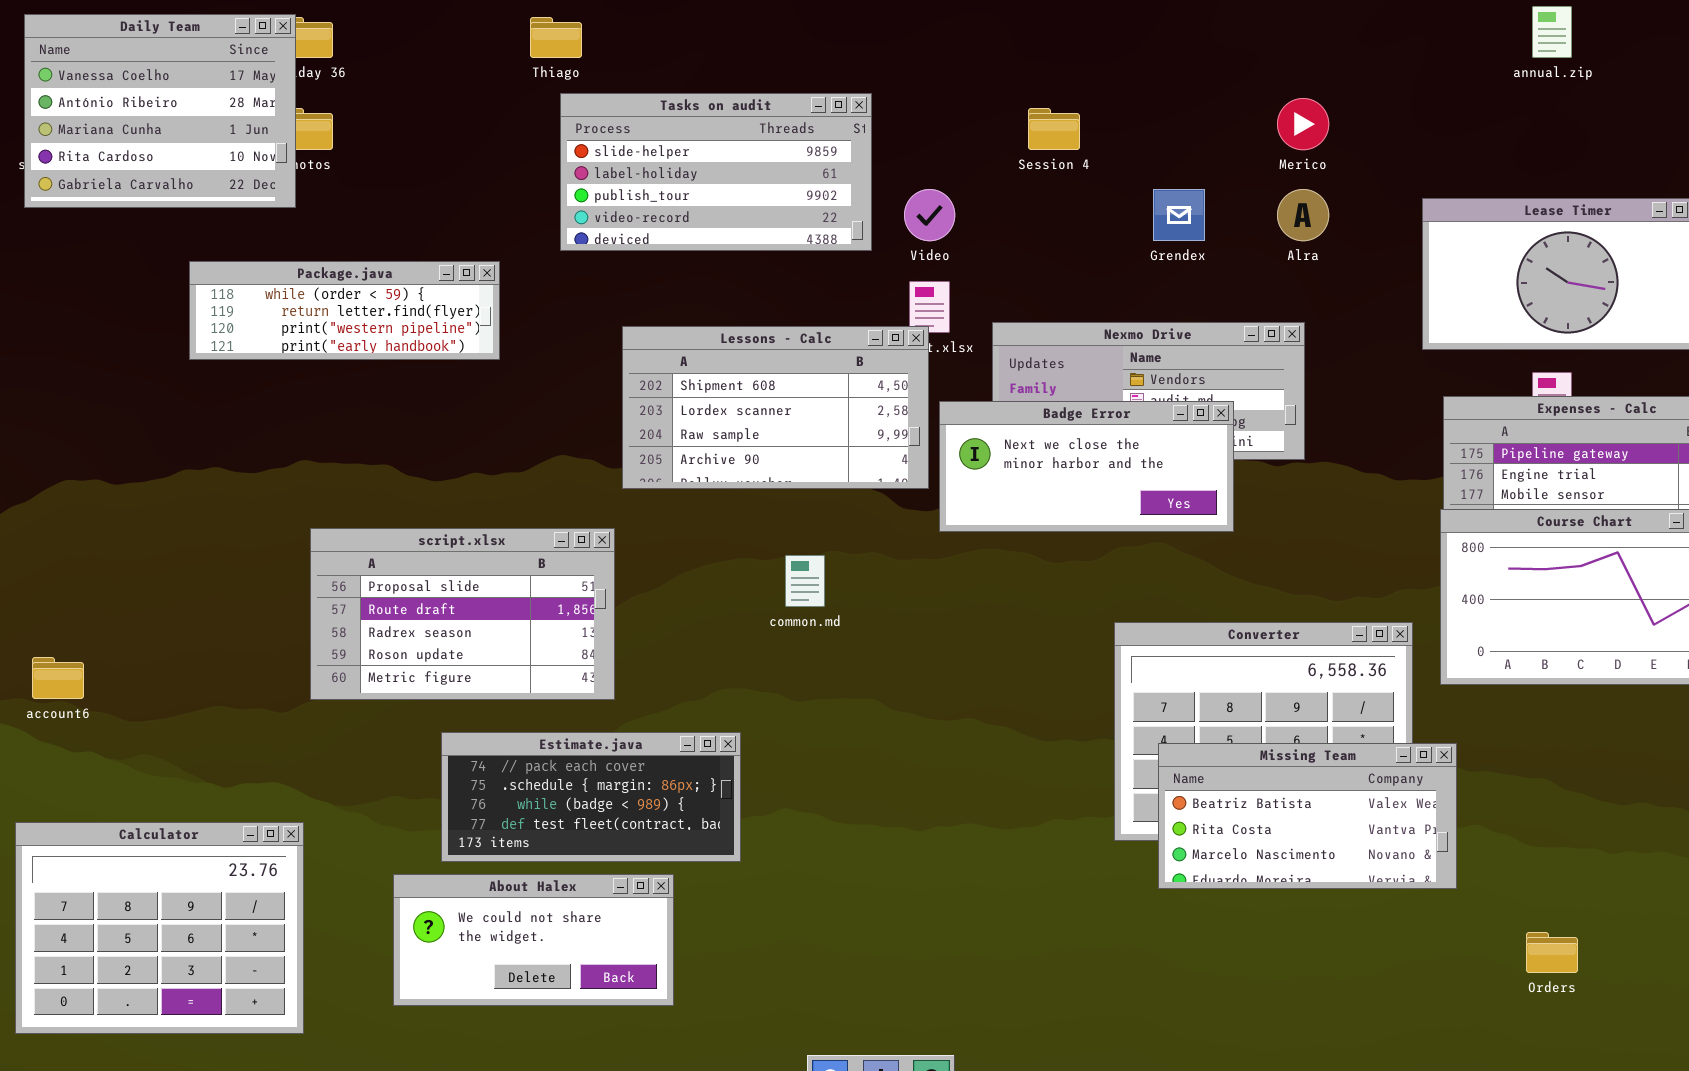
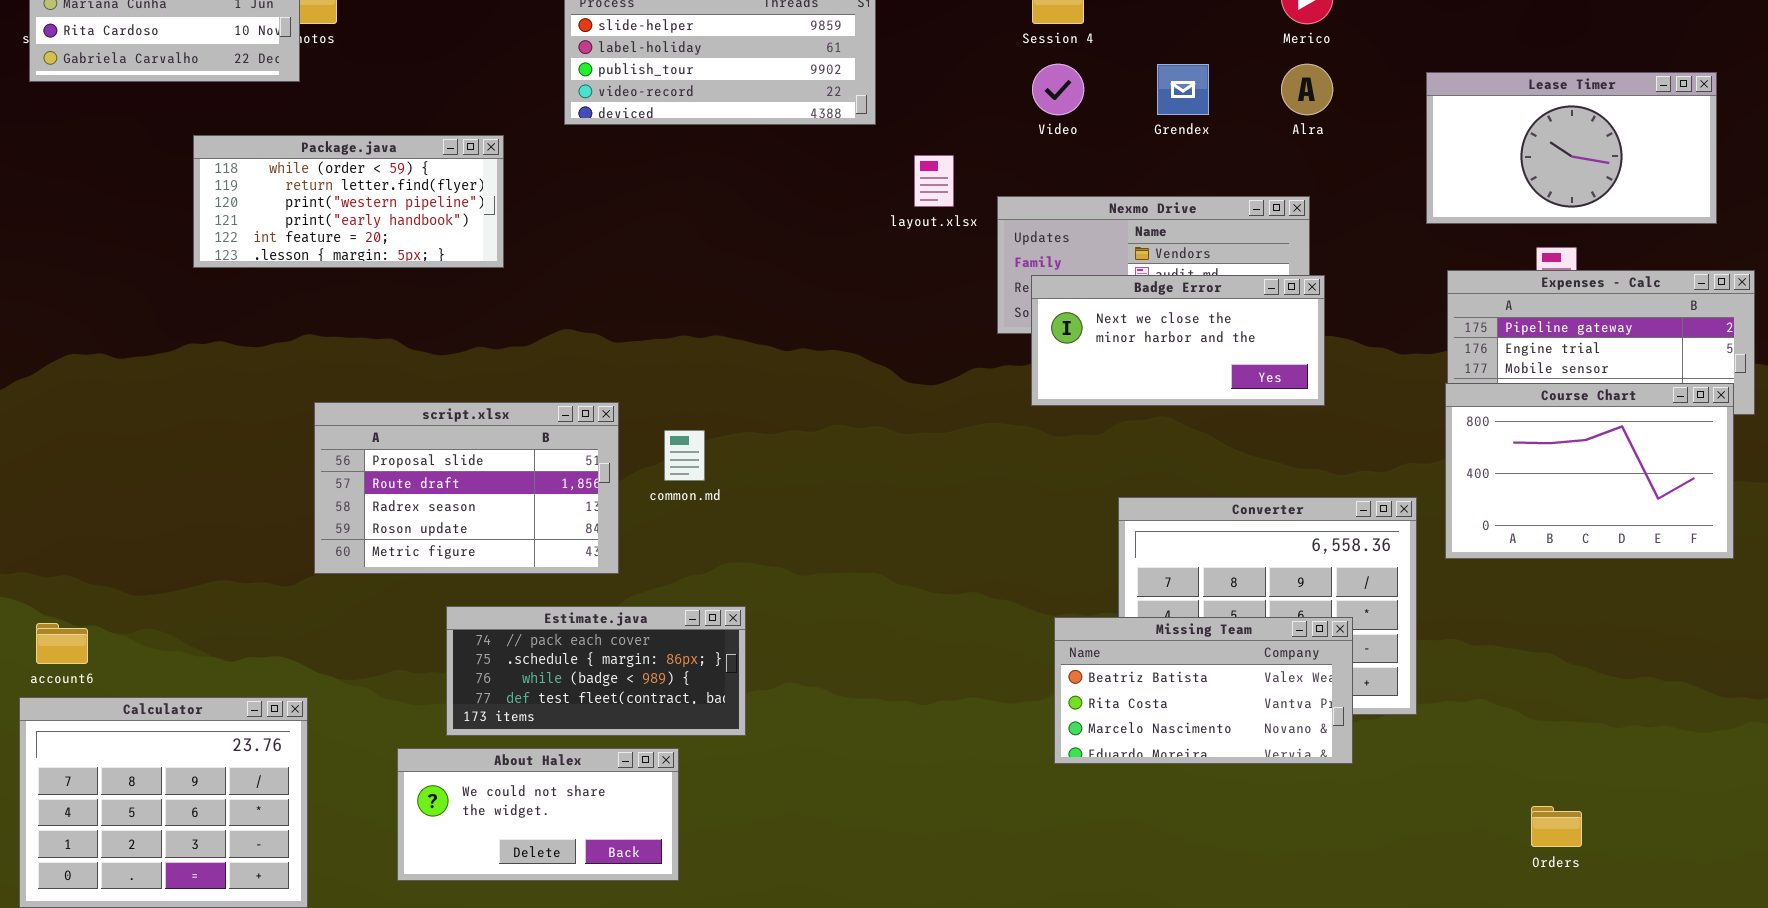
Video: [904,189,955,241] -> [1032,64,1084,115], moved
Package.java: [189,261,500,360] -> [193,135,504,268], resized
Lessons - Calc: [622,326,929,489] -> none, closed
Badge Error: [939,401,1234,532] -> [1031,275,1325,406], moved
common.md: [785,555,825,607] -> [664,430,705,481], moved
account6: [32,657,84,699] -> [36,623,88,664], moved
Missing Team: [1158,743,1457,889] -> [1054,617,1353,764], moved

